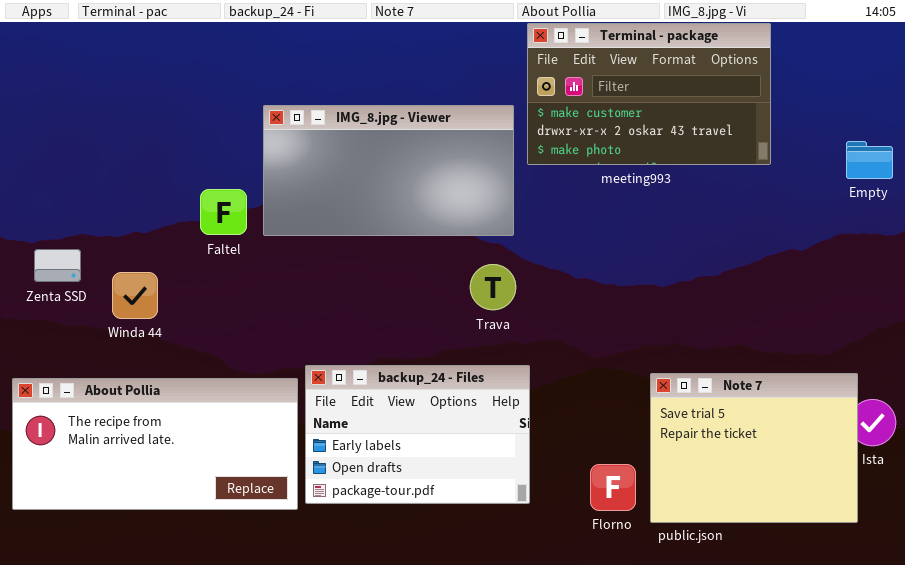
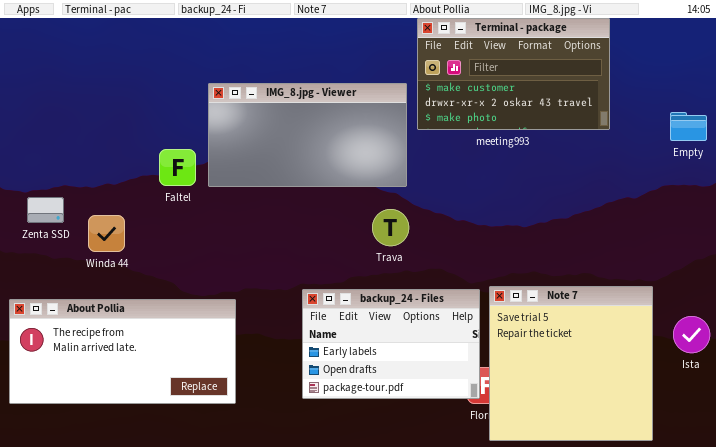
backup_24 - Files: [305,365,530,504] -> [302,289,480,399], moved
Note 7: [650,373,858,523] -> [489,286,653,441], moved, resized

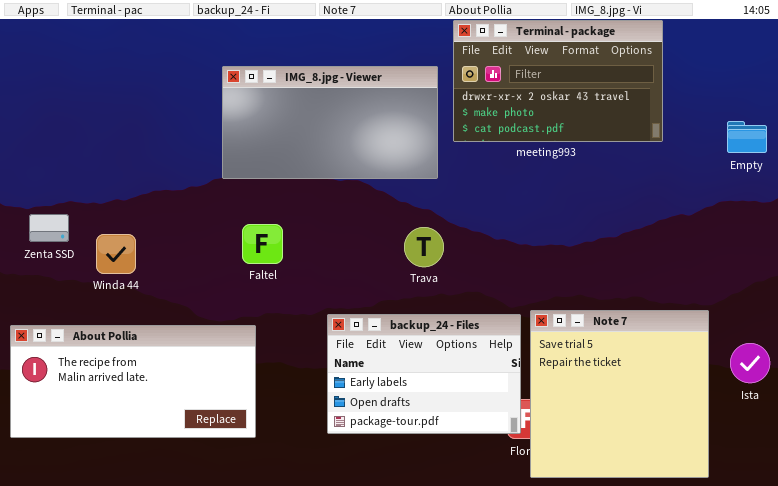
Terminal - package: [417,18,610,130] -> [453,20,663,142], scrolled down 1 row
IMG_8.jpg - Viewer: [208,83,407,187] -> [222,66,438,179], moved
Faltel: [159,149,196,186] -> [242,224,283,264], moved

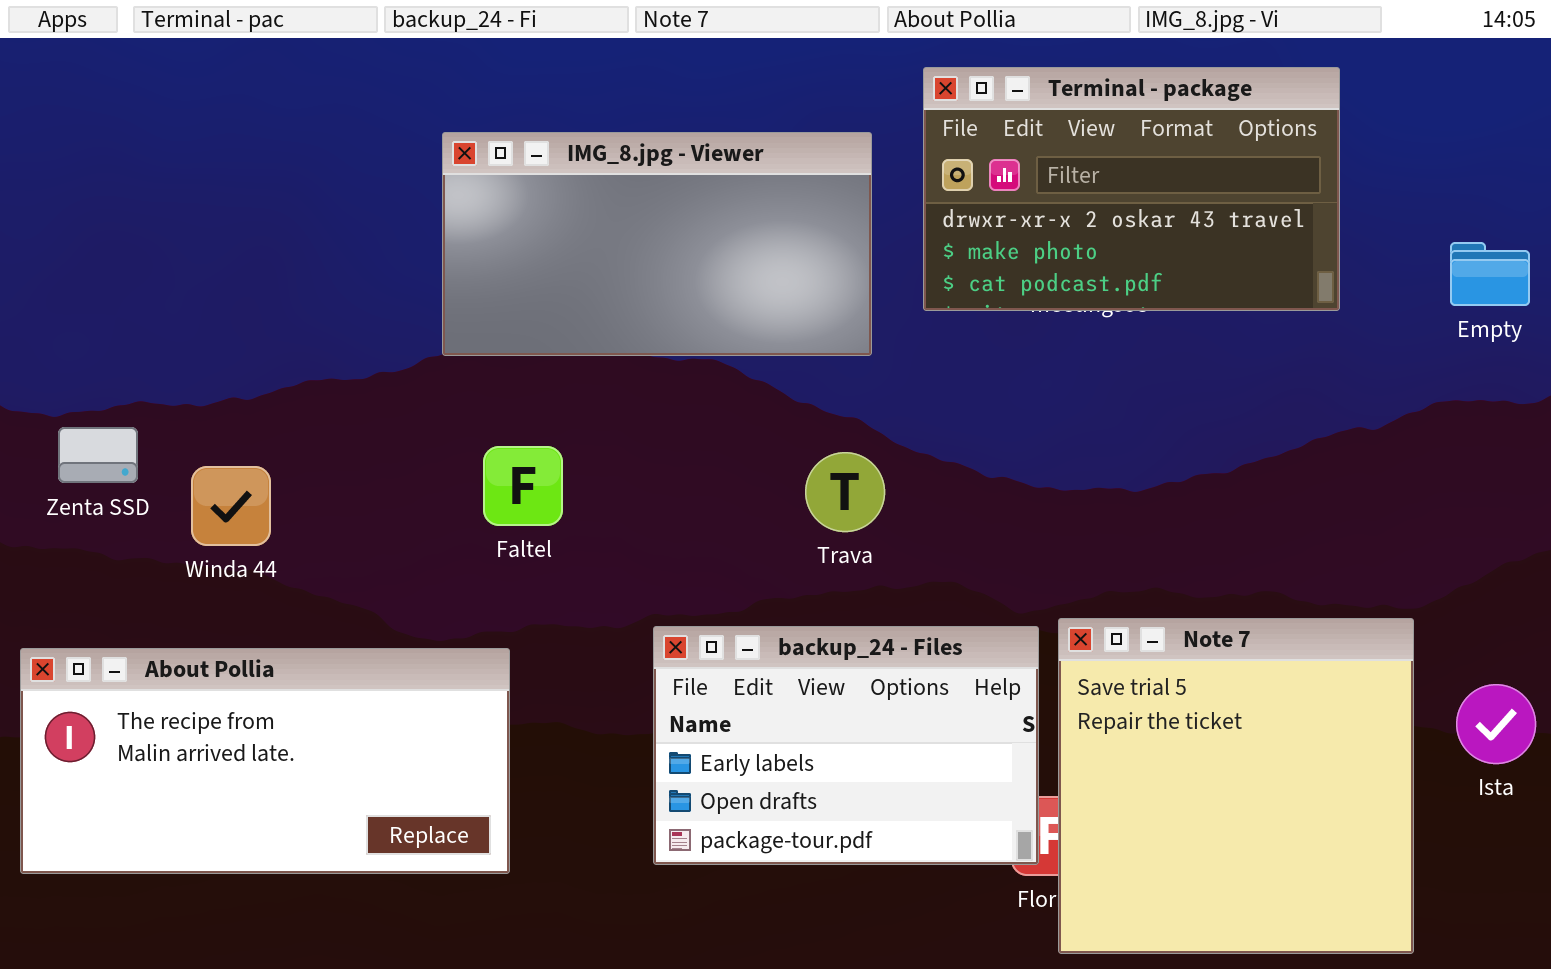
Terminal - package: [453,20,663,142] -> [923,67,1340,311], moved

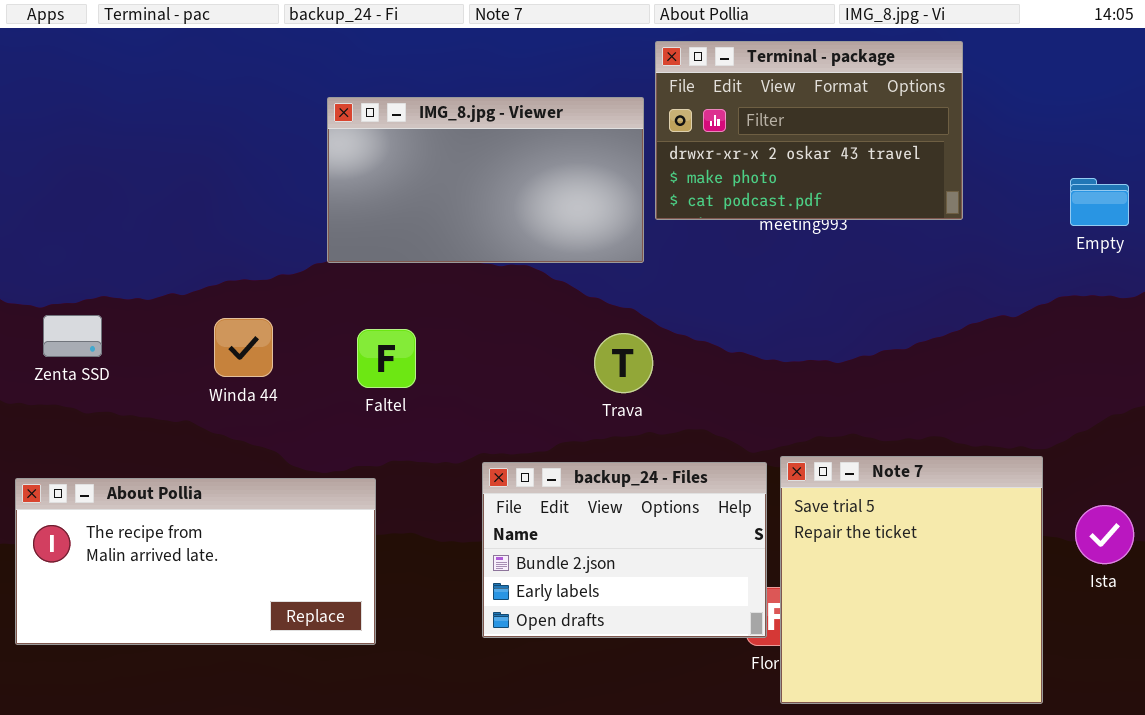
Terminal - package: [923,67,1340,311] -> [655,41,963,220], moved
Winda 44: [191,466,271,546] -> [214,318,273,377], moved
backup_24 - Files: [653,626,1039,865] -> [482,462,767,638], scrolled up 1 row

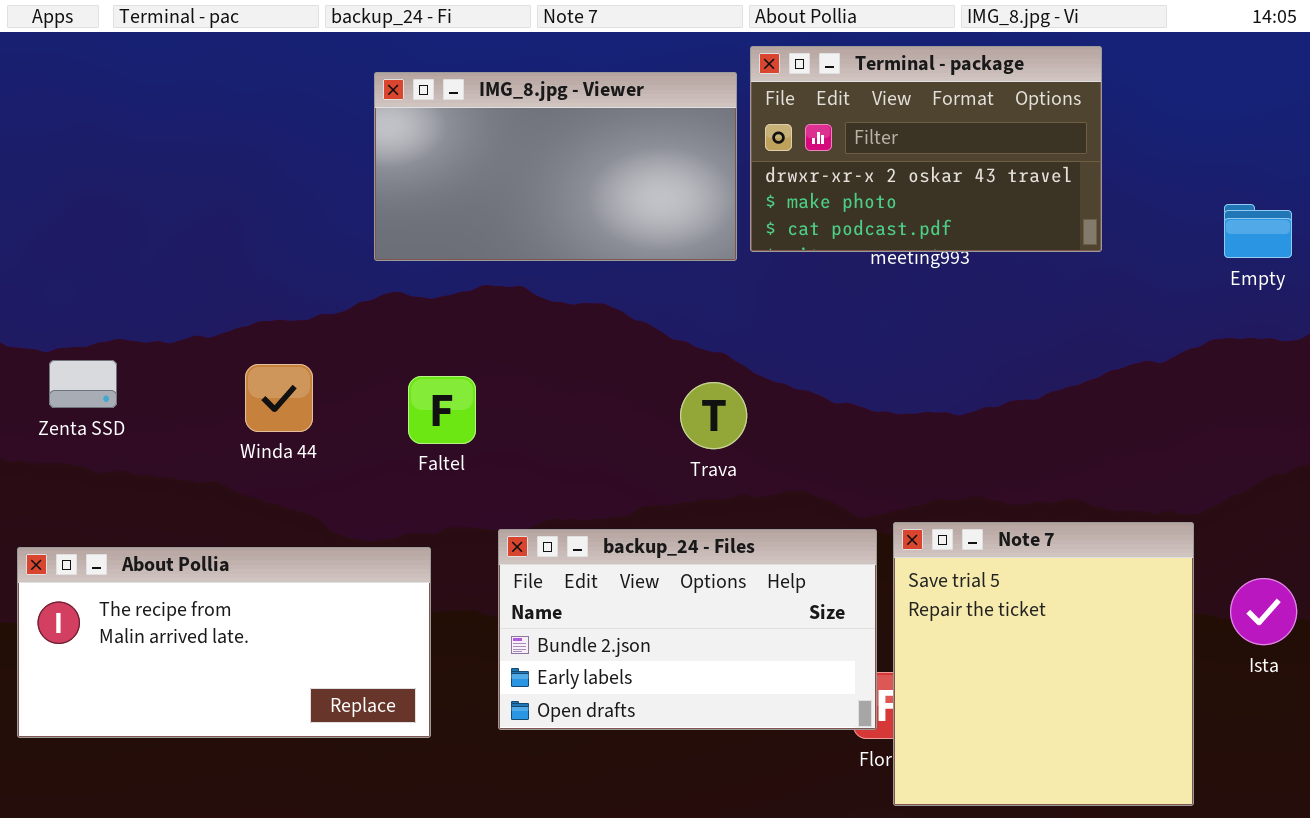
IMG_8.jpg - Viewer: [327,97,644,263] -> [374,72,737,261], moved
backup_24 - Files: [482,462,767,638] -> [498,529,877,730], resized

